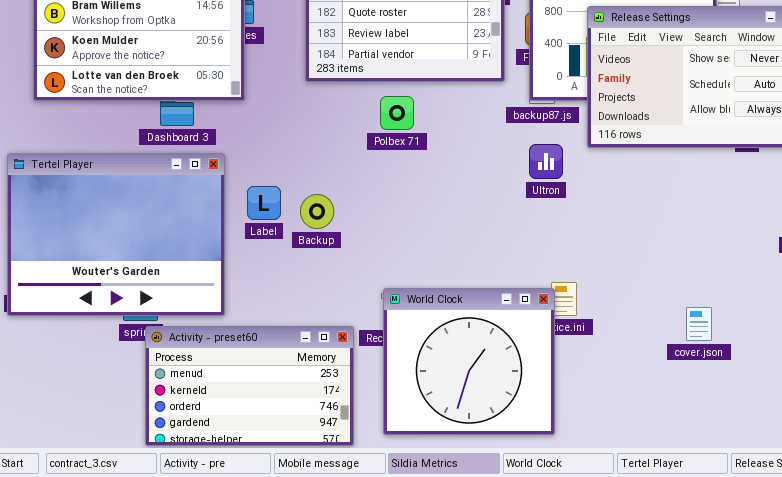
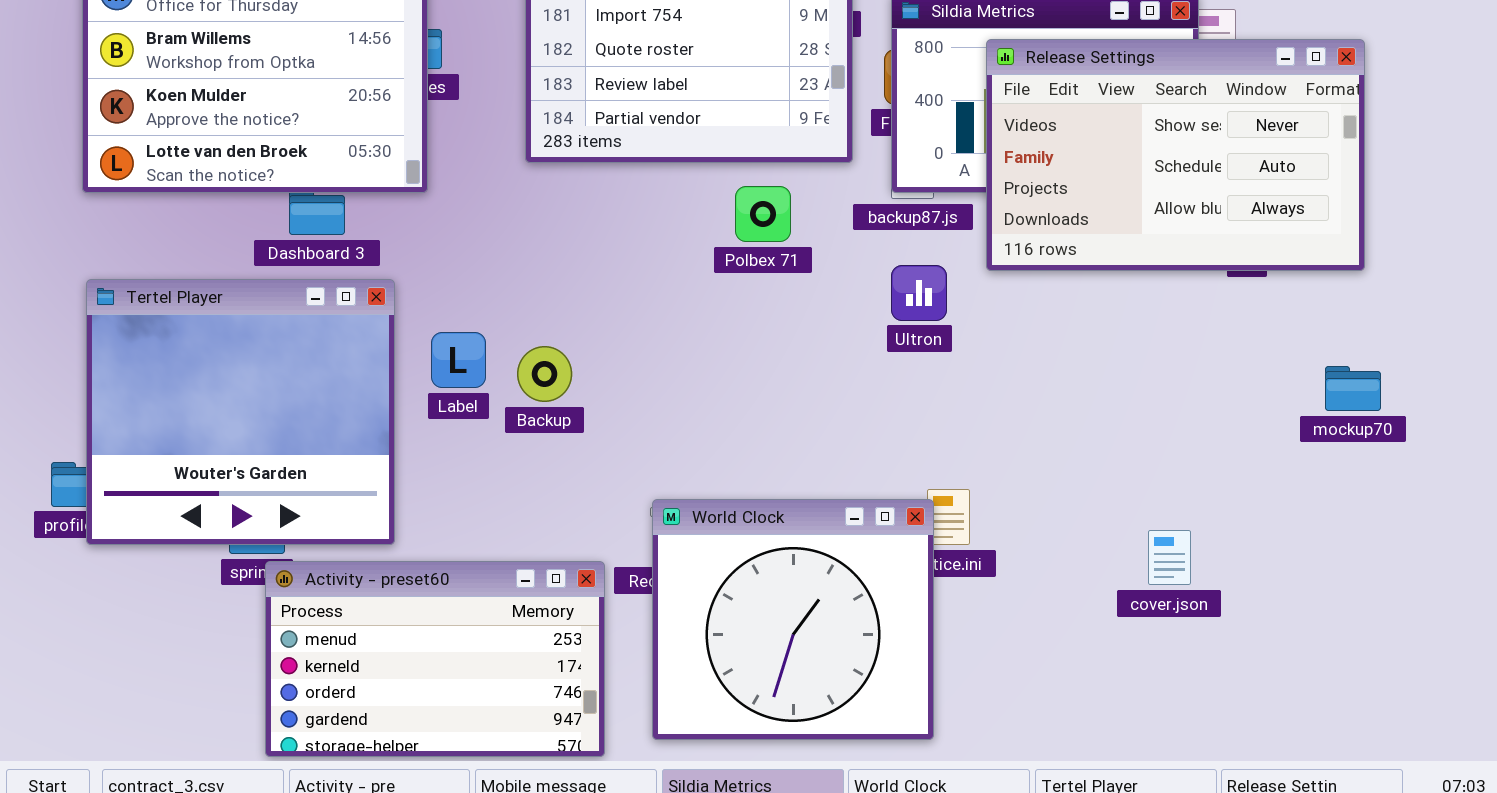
Polbex 71: [380,96,414,130] -> [735,186,791,242], moved
Tertel Player: [7,153,225,316] -> [86,279,395,545], resized

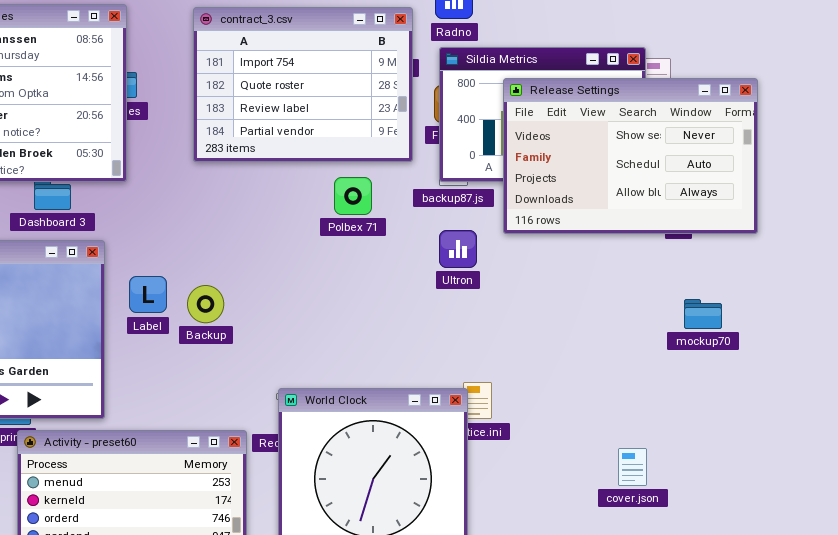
mockup70: [1325,366,1381,411] -> [684,299,722,329], moved
cover.json: [1148,530,1191,585] -> [618,448,647,486], moved

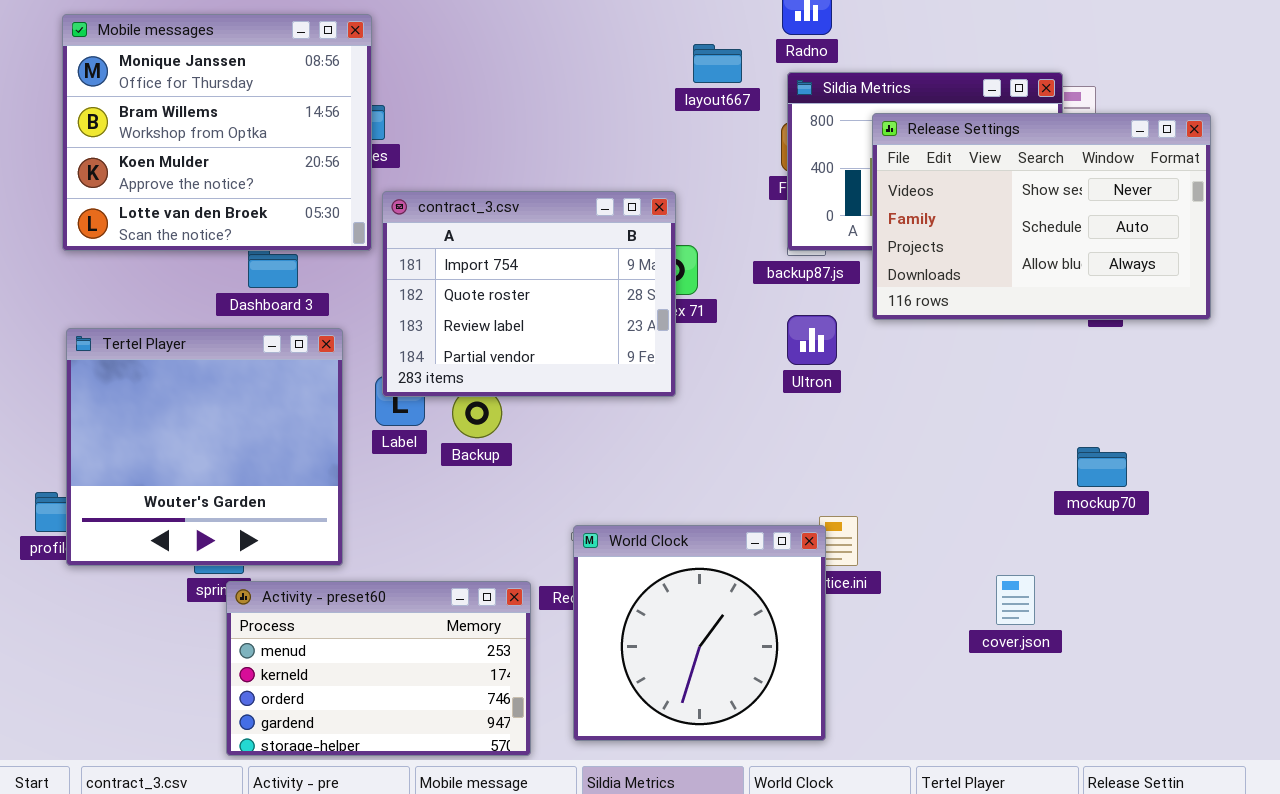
contract_3.csv: [193,7,413,162] -> [382,191,676,397], moved
mockup70: [684,299,722,329] -> [1077,447,1127,487], moved
cover.json: [618,448,647,486] -> [996,575,1035,625], moved

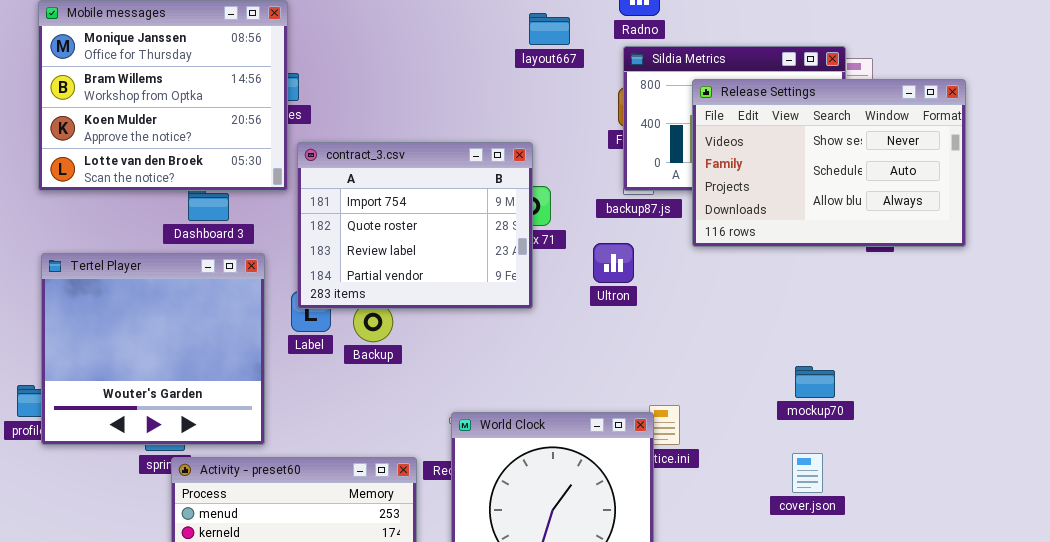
layout667: [693,44,742,83] -> [529,13,570,45], moved
Ultron: [787,315,837,365] -> [593,243,634,283], moved
mockup70: [1077,447,1127,487] -> [795,366,835,398], moved

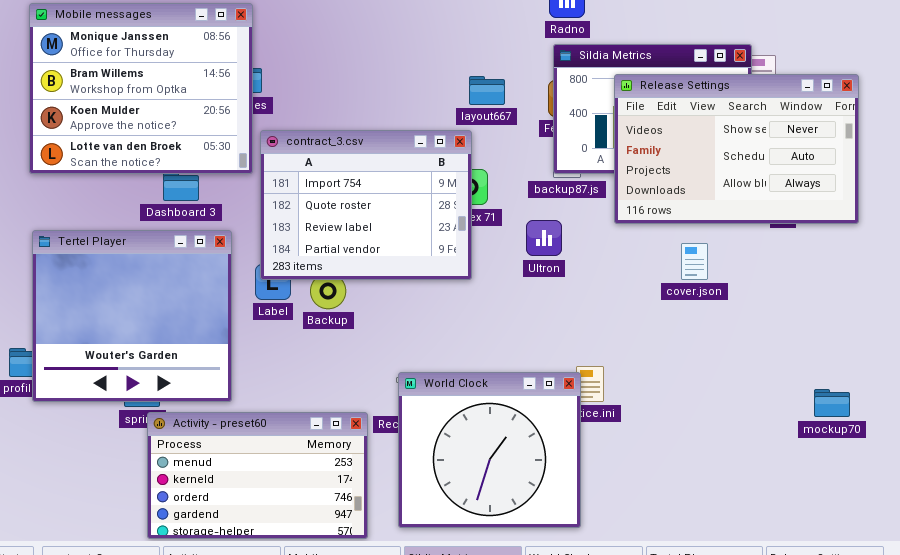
layout667: [529,13,570,45] -> [469,76,505,105], moved
mockup70: [795,366,835,398] -> [814,389,850,417], moved
cover.json: [792,453,823,493] -> [681,243,708,280], moved

